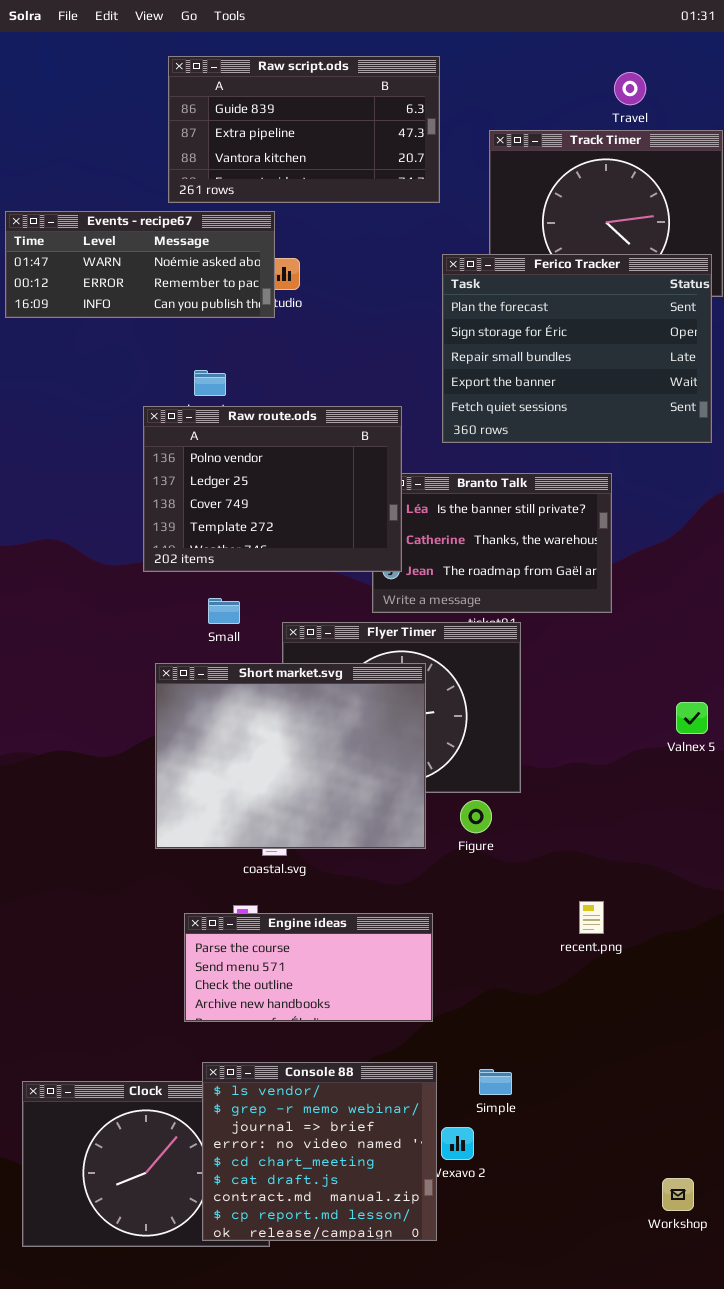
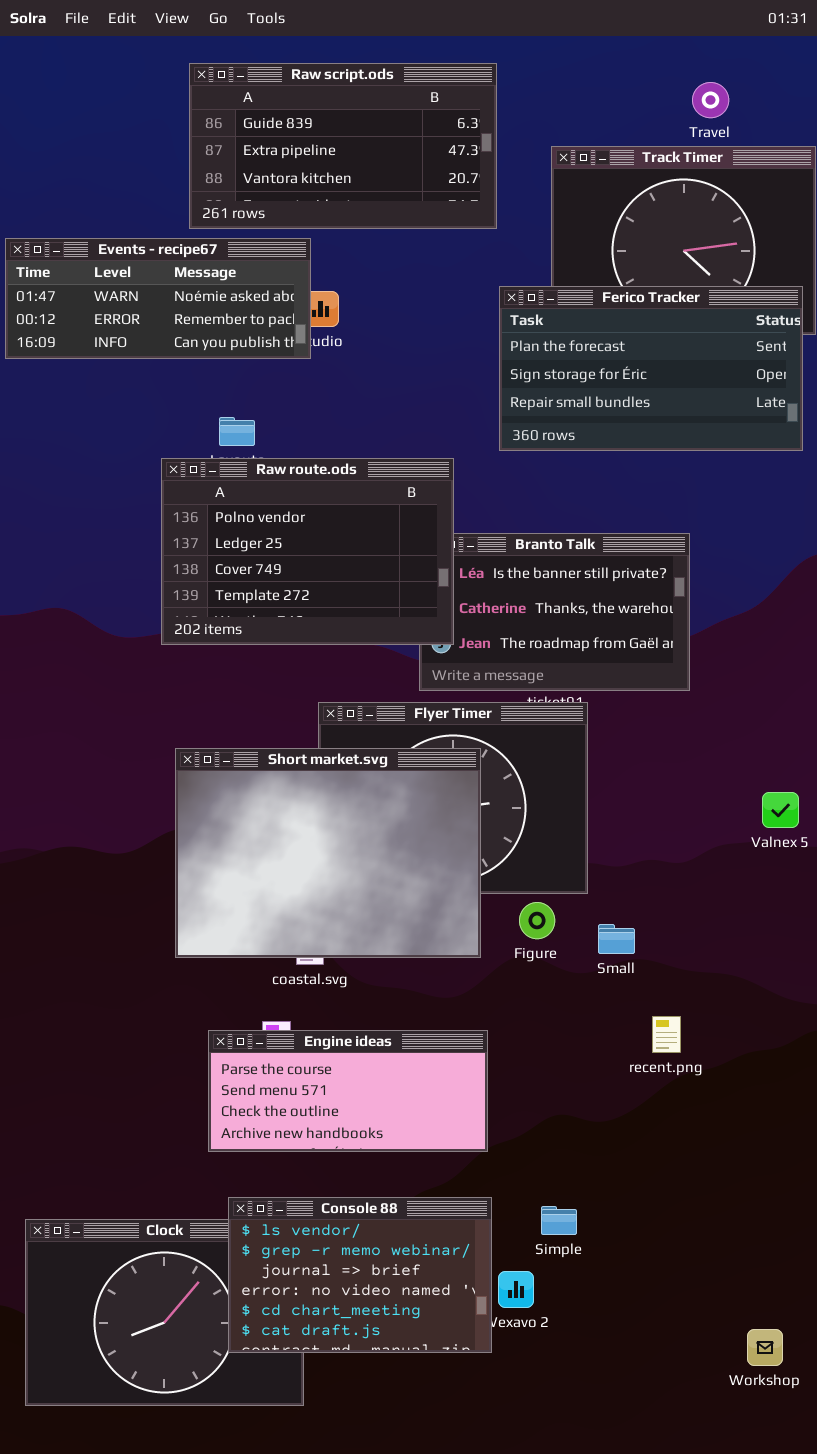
Ferico Tracker: [442,254,712,443] -> [499,286,803,451], resized
Small: [208,598,240,624] -> [598,924,635,954], moved
Console 88: [202,1062,437,1241] -> [228,1197,492,1353], resized

